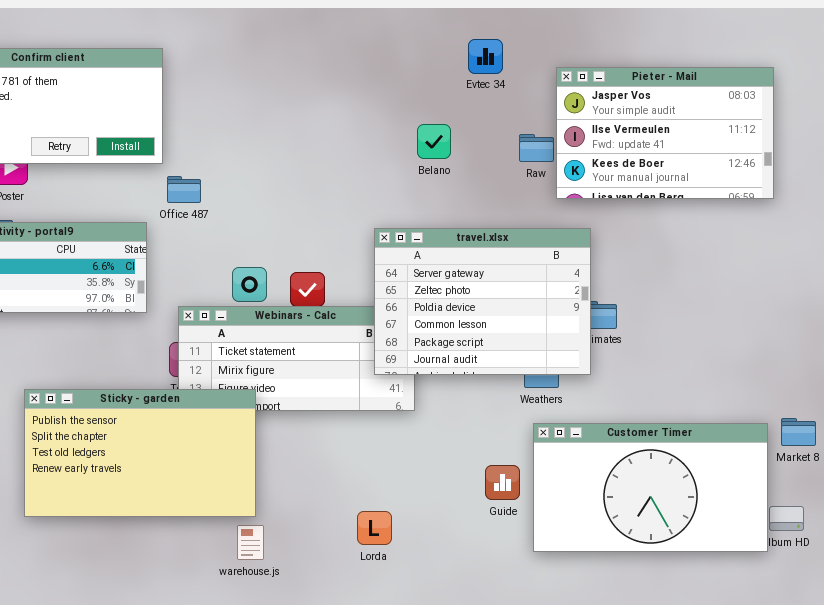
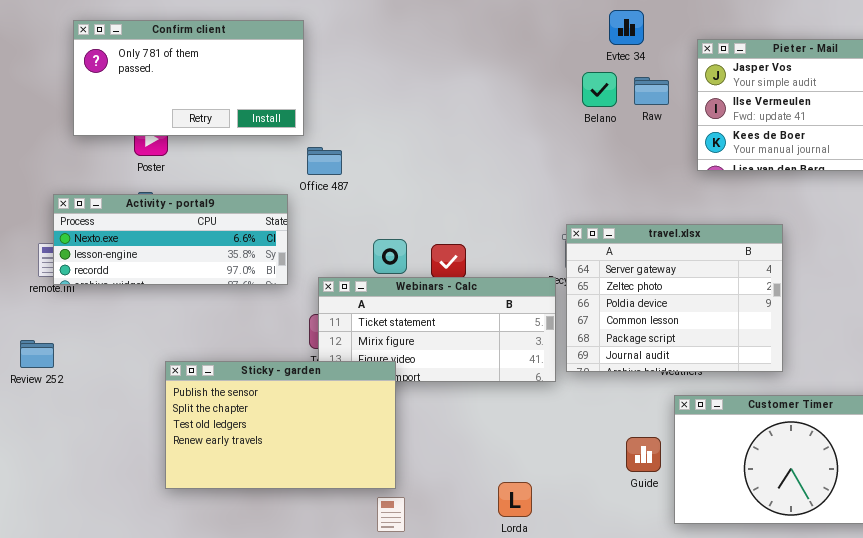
Belano: [417,124,451,159] -> [582,72,617,107], moved
Raw: [519,134,554,162] -> [634,77,669,105], moved
travel.xlsx: [374,228,591,375] -> [566,224,783,372], moved

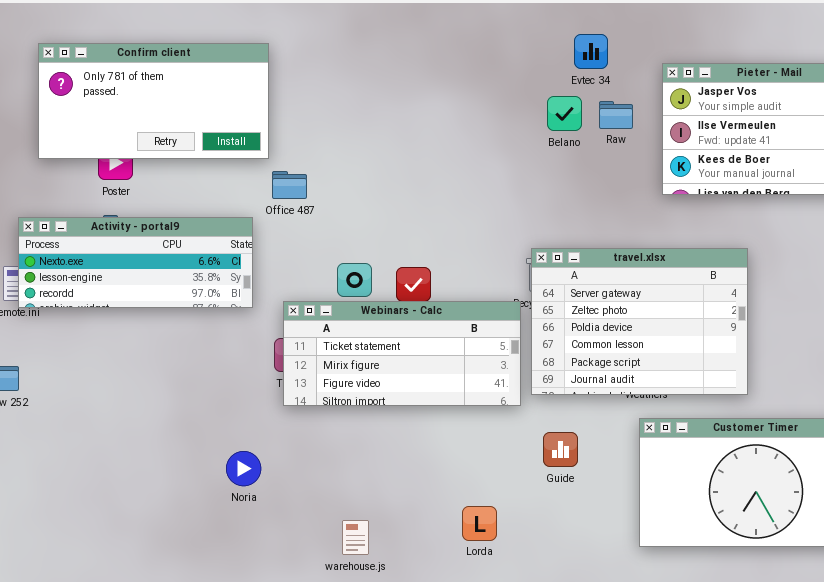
Sticky - garden: [165,361,396,489] -> none, closed
Guide: [626,437,661,472] -> [543,432,578,467], moved

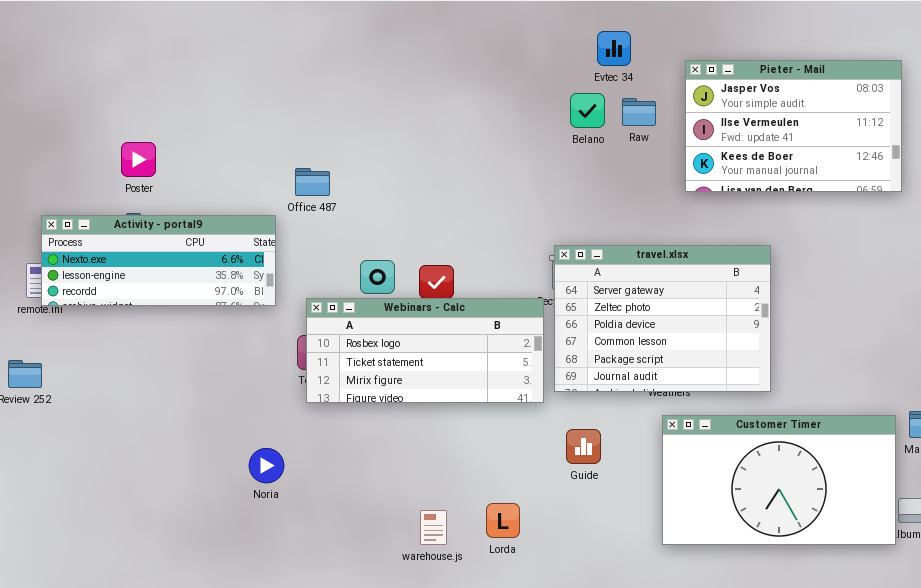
Confirm client: [38,43,269,159] -> none, closed
Webinars - Calc: [283,301,521,406] -> [306,298,544,403], scrolled up 1 row
warehouse.js: [342,520,369,555] -> [420,510,447,545], moved

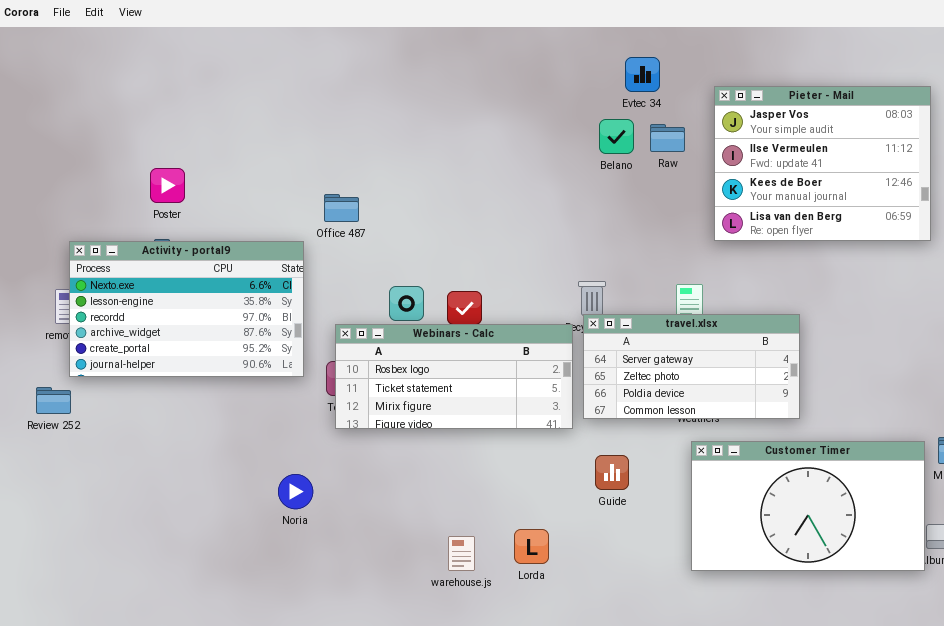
Pieter - Mail: [685,60,902,192] -> [714,86,931,241], resized
Activity - portal9: [41,215,276,306] -> [69,241,304,377], resized
travel.xlsx: [554,245,771,392] -> [583,314,800,419], resized

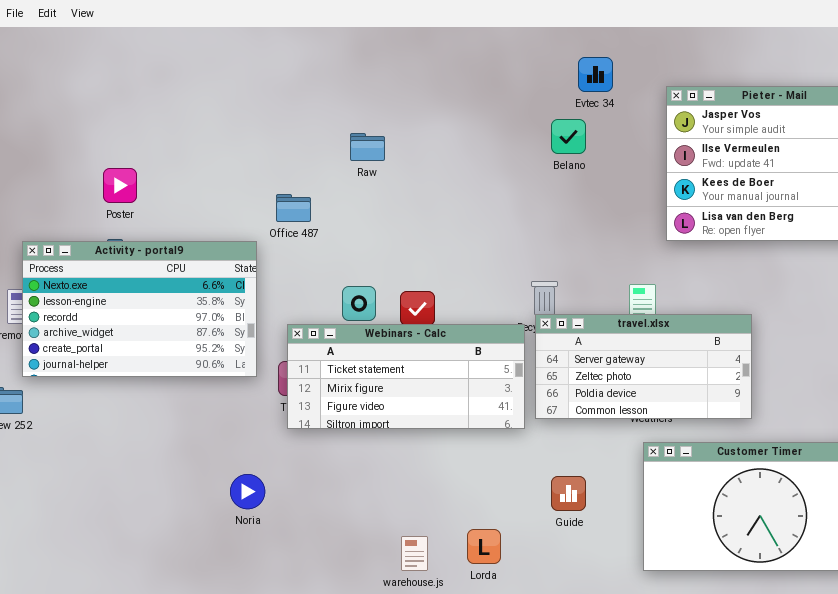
Raw: [650,124,685,152] -> [350,133,385,161], moved
Webinars - Calc: [335,324,573,429] -> [287,324,525,429], scrolled down 1 row
Guide: [595,455,629,490] -> [551,476,586,511], moved

